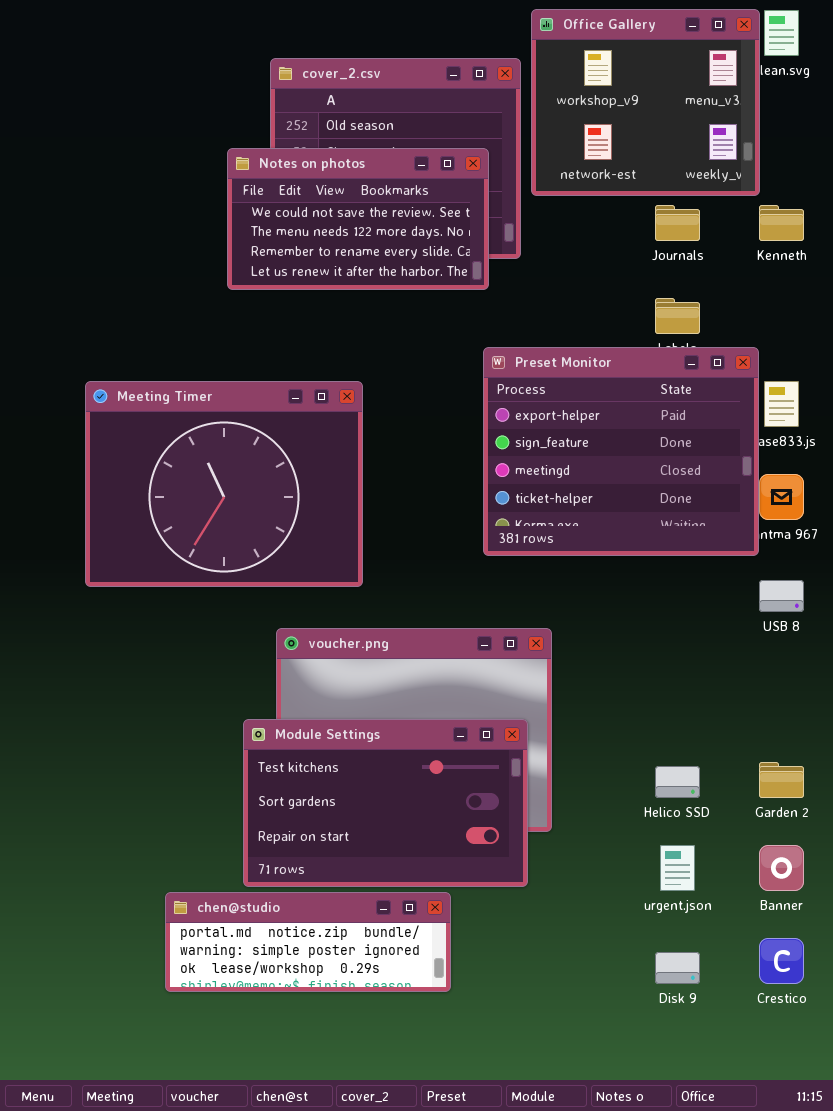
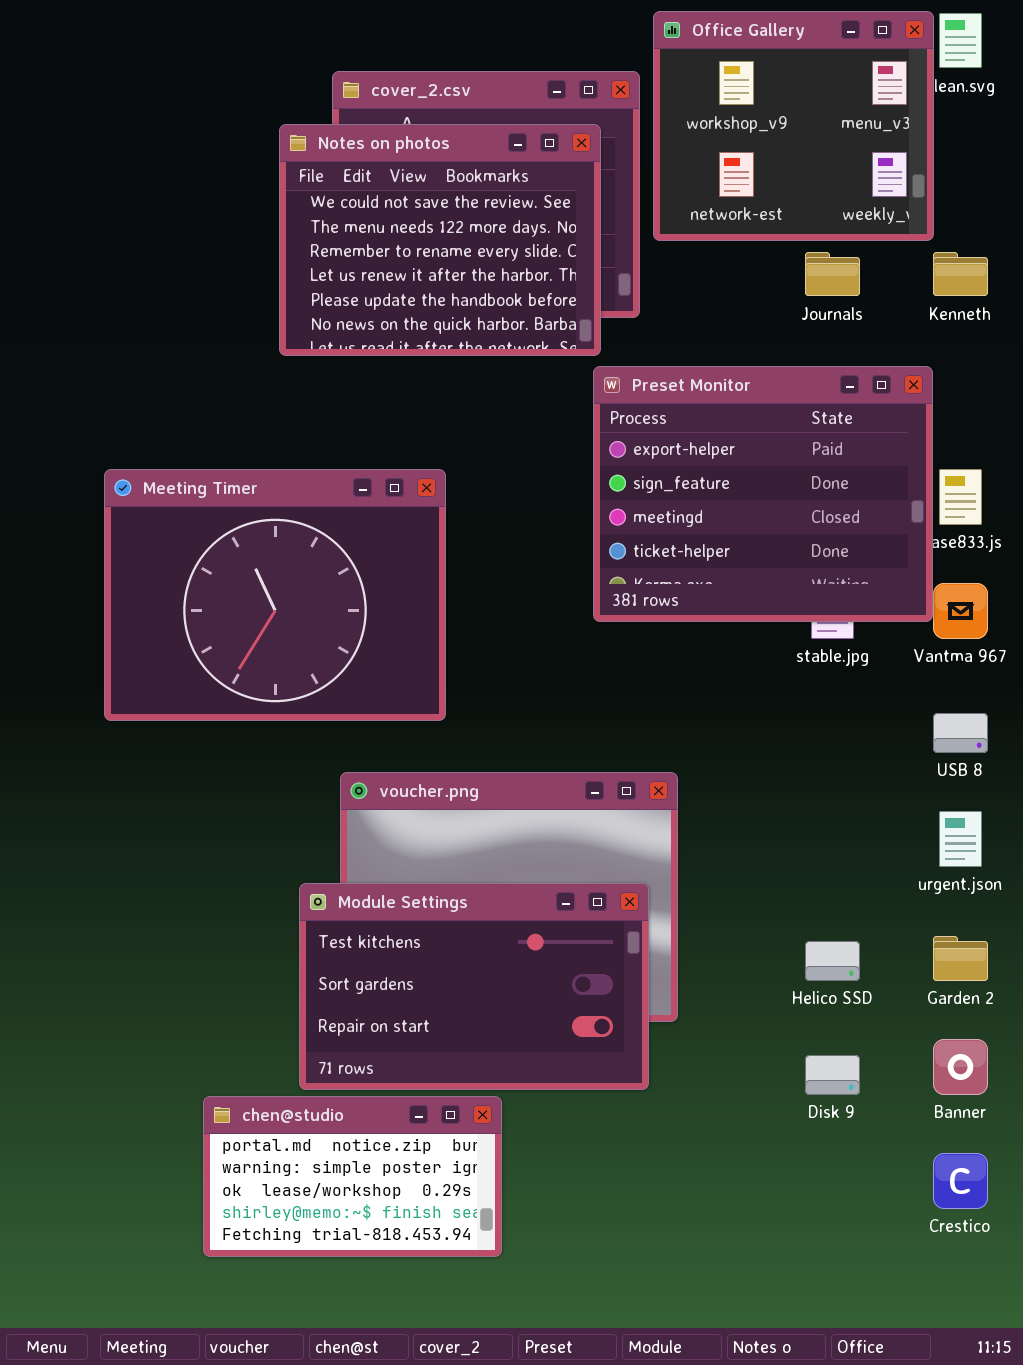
Notes on photos: [227,148,489,290] -> [279,124,601,356], resized
Preset Monitor: [483,347,759,556] -> [593,366,933,622], moved
urgent.json: [660,845,695,891] -> [939,811,982,867], moved
chen@studio: [165,892,451,992] -> [203,1096,502,1257], resized
Disk 9: [655,952,700,984] -> [805,1055,860,1095], moved

